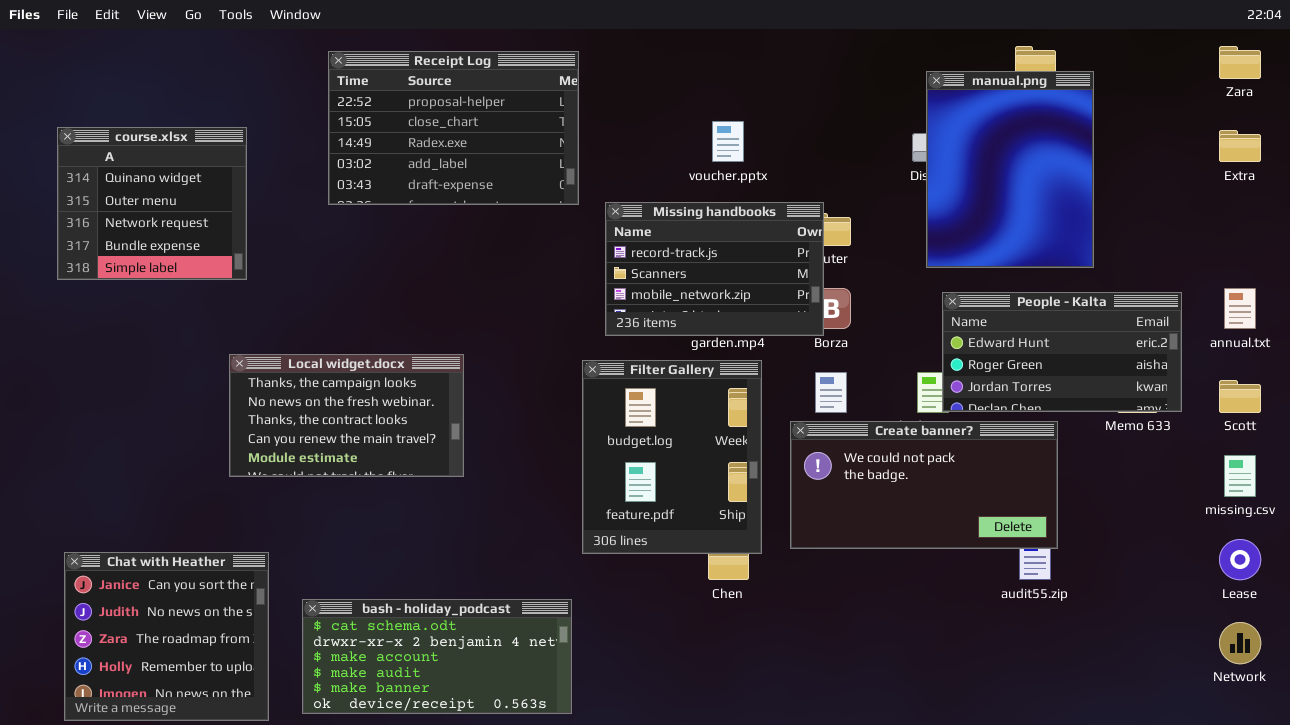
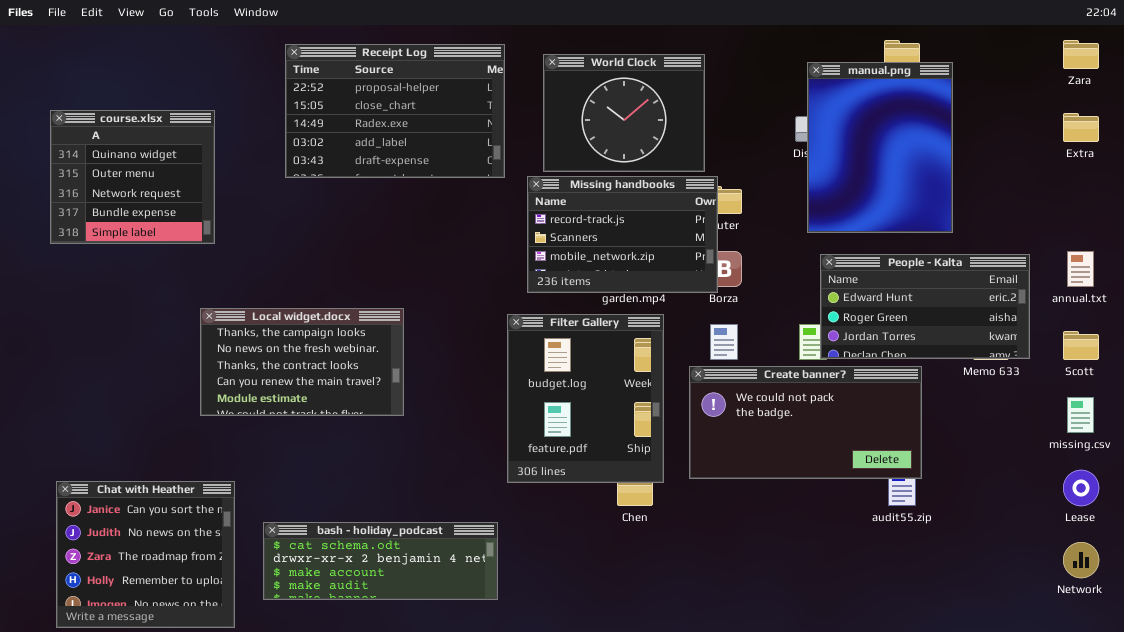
World Clock: none -> [543,54,705,172], opened
bash - holiday_podcast: [302,599,572,714] -> [263,522,498,600], resized

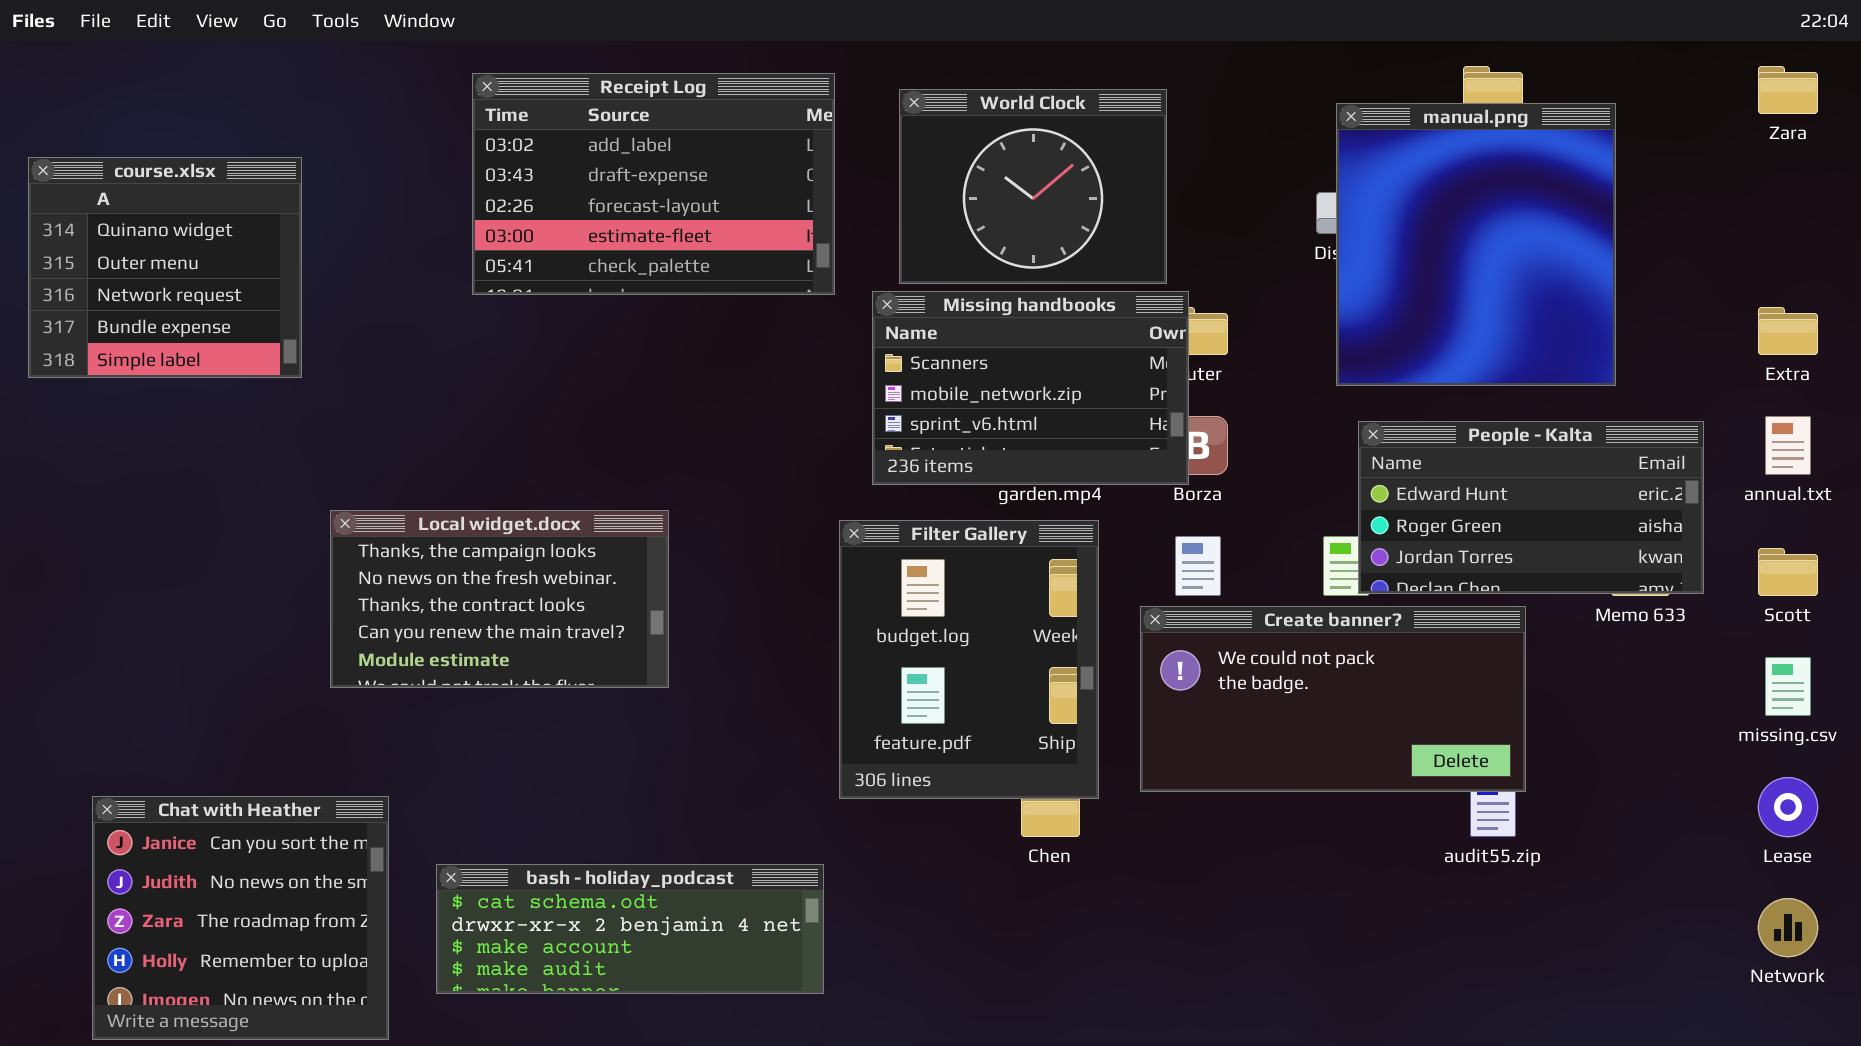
Receipt Log: [285,44,505,178] -> [472,73,835,295], scrolled down 3 rows
manual.png: [807,62,953,233] -> [1336,103,1616,386], resized
course.xlsx: [50,110,215,244] -> [28,157,302,378], moved
Extra: [1063,113,1099,142] -> [1758,307,1818,355], moved
Missing handbooks: [527,176,718,293] -> [872,291,1189,485], scrolled down 1 row

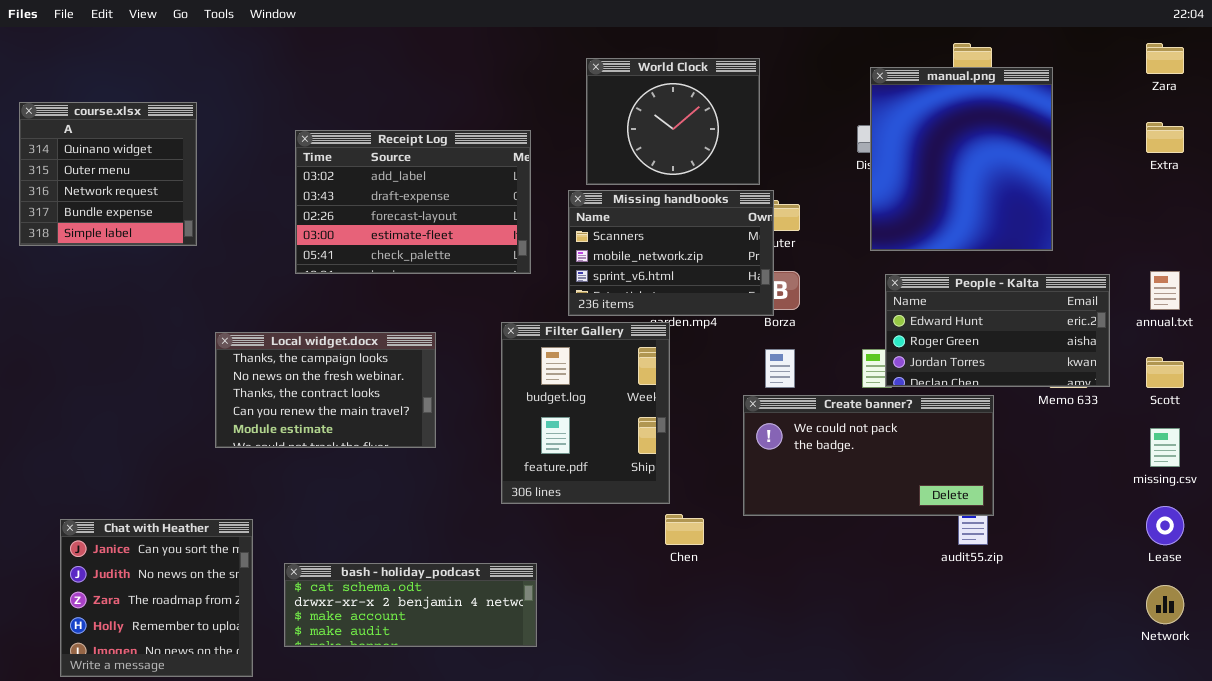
Receipt Log: [472,73,835,295] -> [295,130,531,274], moved
Extra: [1758,307,1818,355] -> [1146,122,1184,153], moved
Filter Gallery: [839,520,1099,799] -> [501,322,670,504], moved

